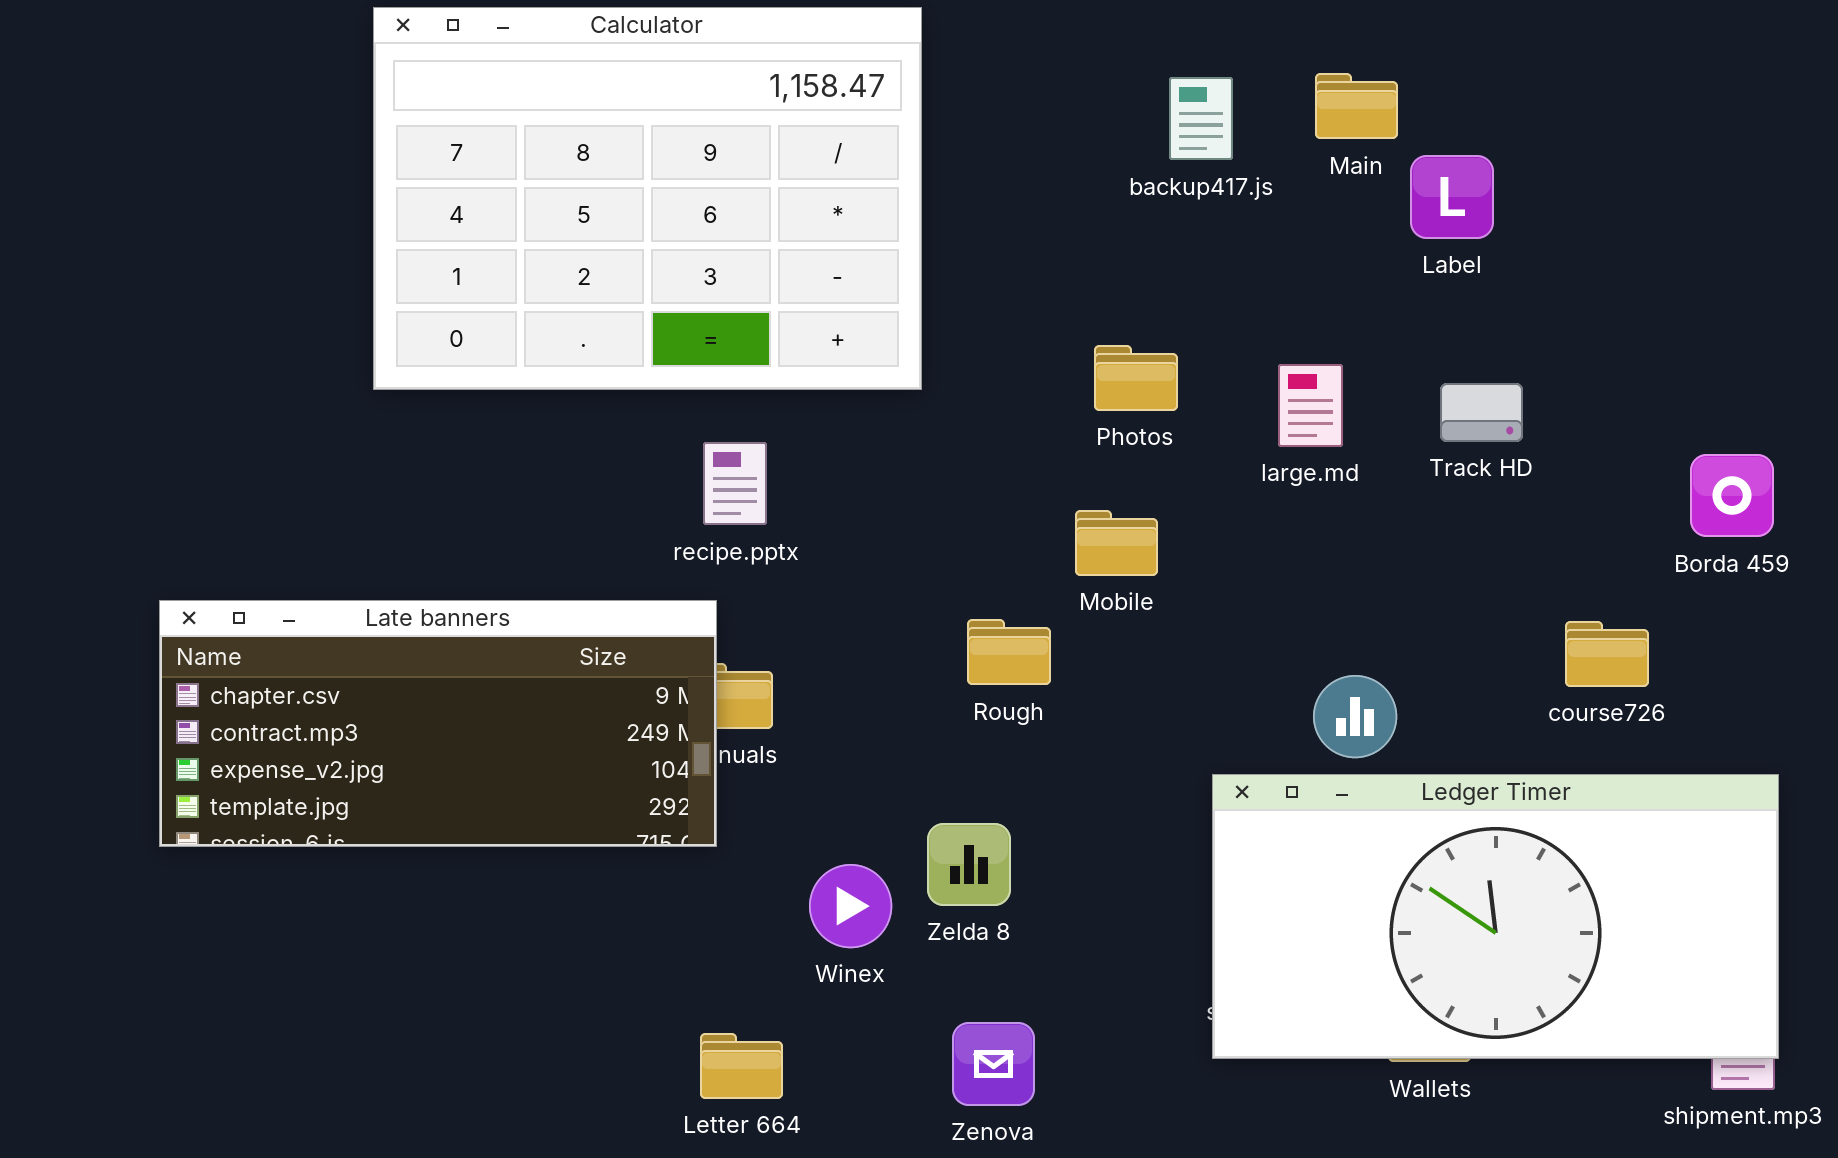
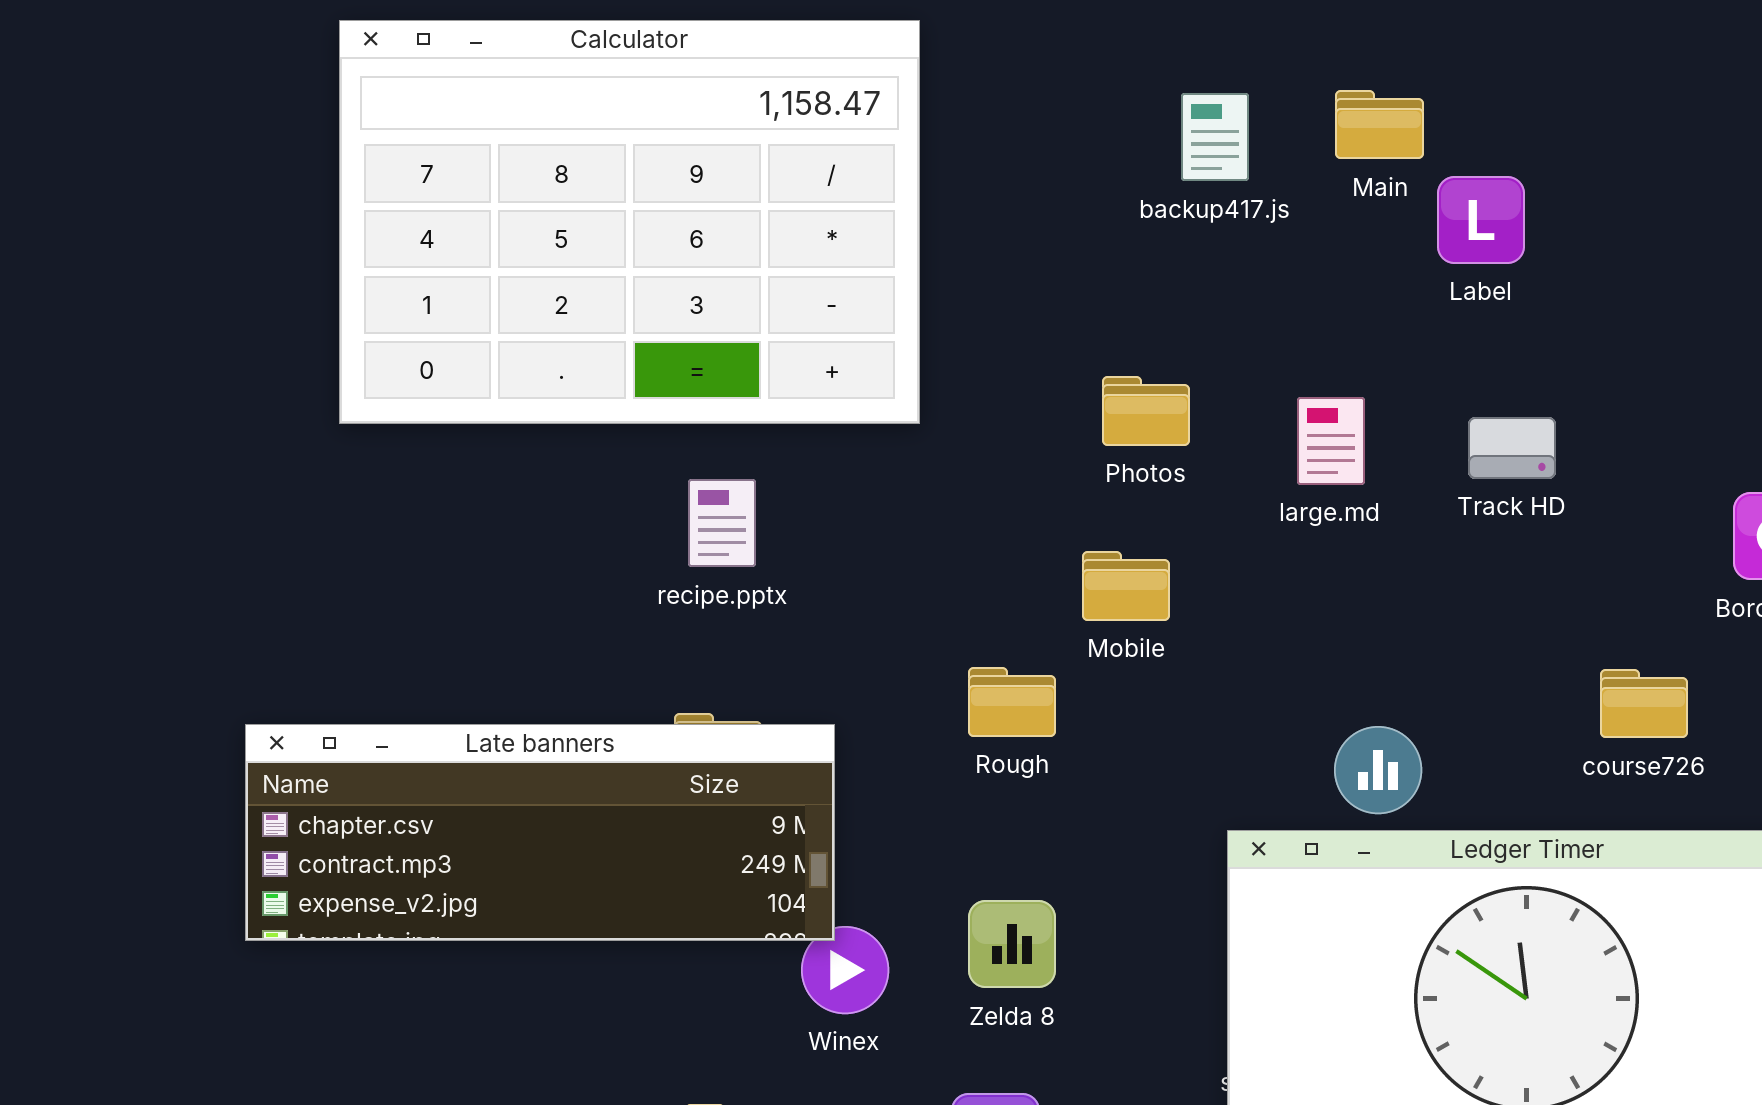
Late banners: [159,600,717,847] -> [245,724,835,941], moved, resized
Zelda 8: [927,823,1011,906] -> [968,900,1056,988], moved

